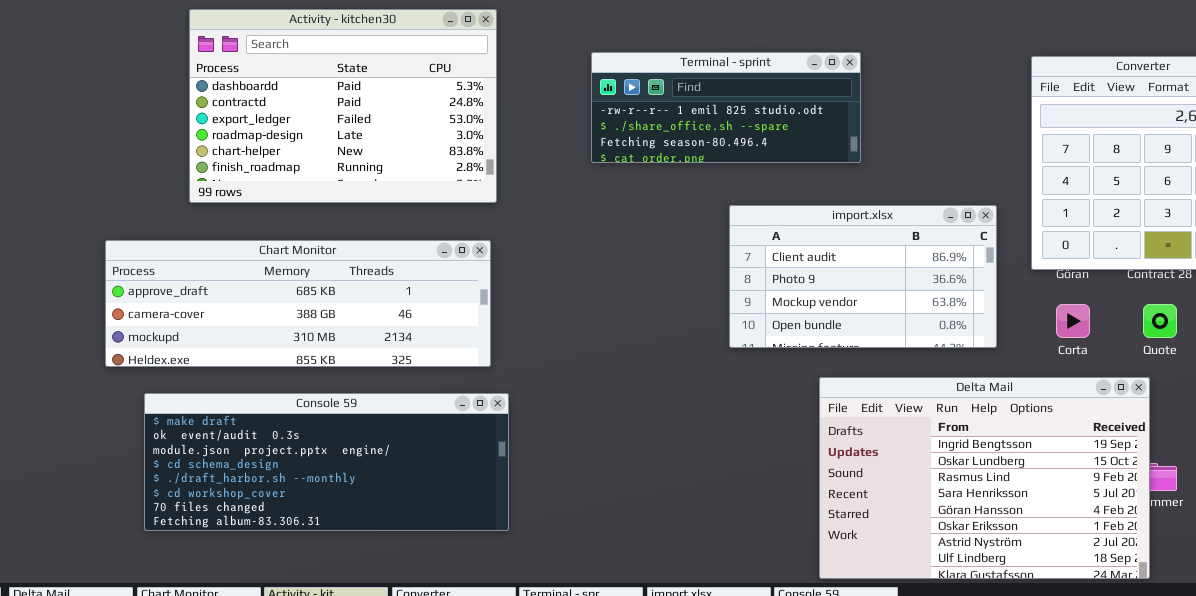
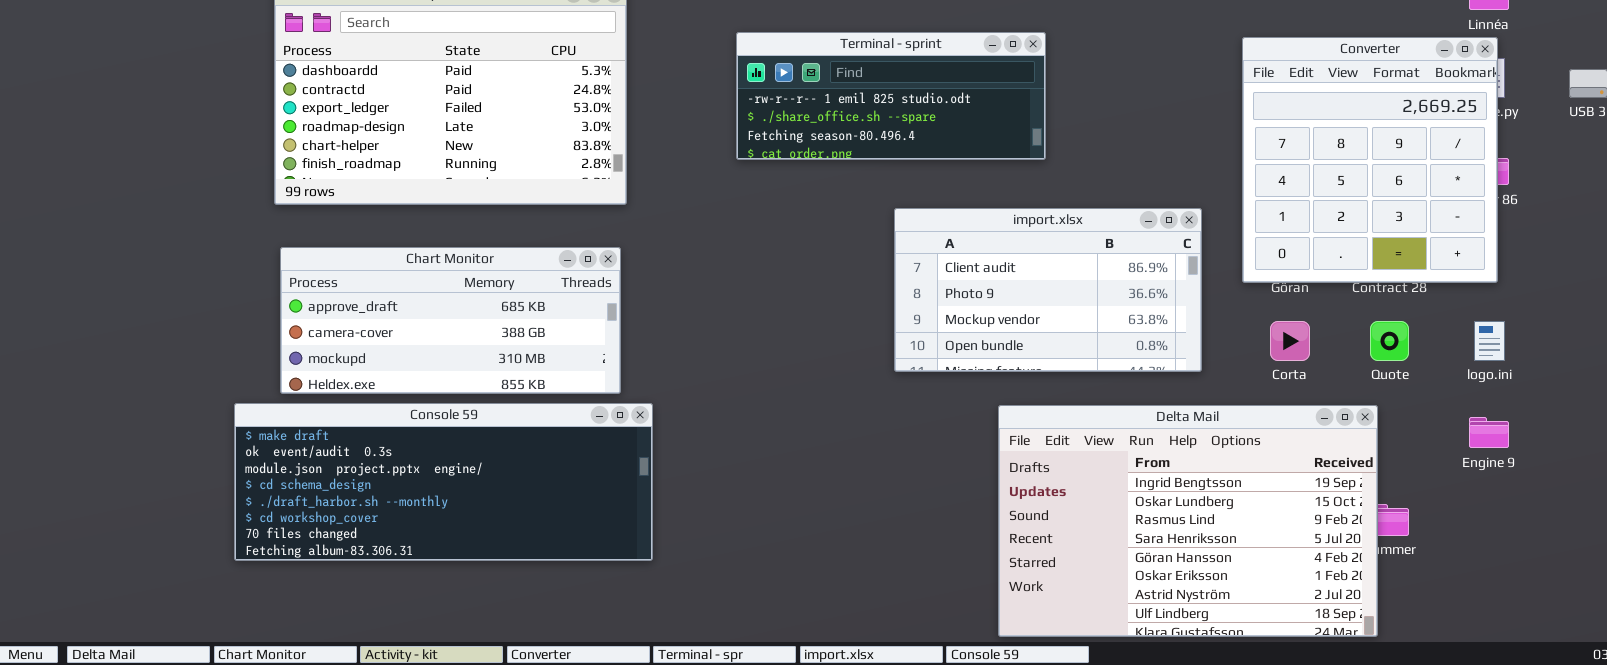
Chart Monitor: [105,240,491,367] -> [280,247,621,394], resized
Console 59: [144,393,509,531] -> [234,403,653,561], moved

